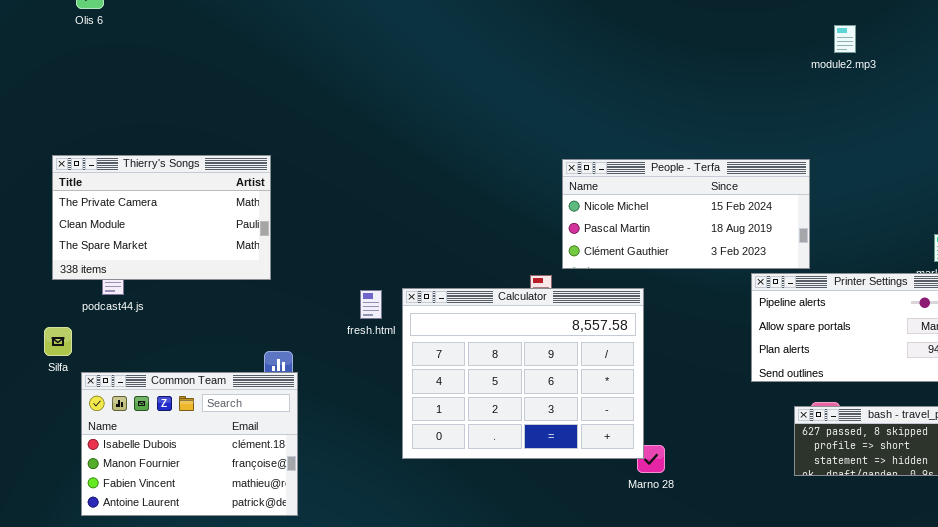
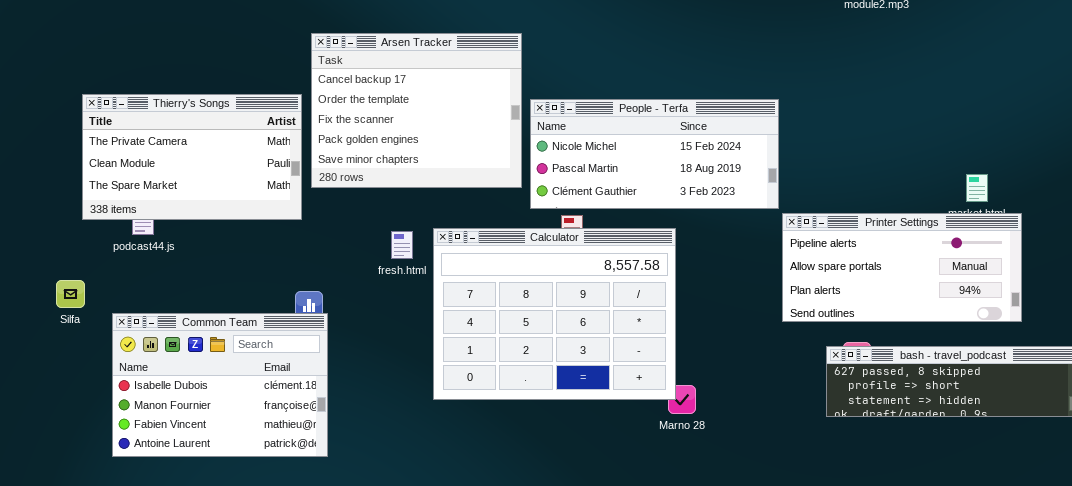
Arsen Tracker: none -> [311,33,522,188], opened
People - Terfa: [562,159,810,269] -> [530,99,779,209], moved
Silfa: [44,327,72,356] -> [56,280,85,308], moved

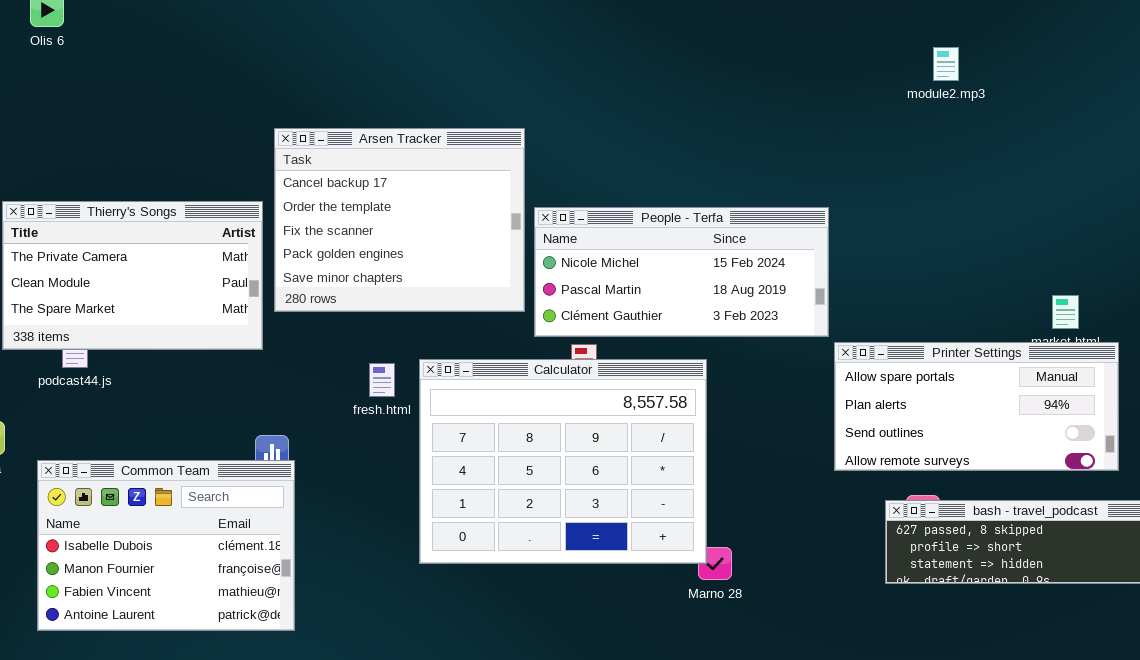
Printer Settings: [782,213,1022,322] -> [834,342,1119,471], scrolled down 1 row

